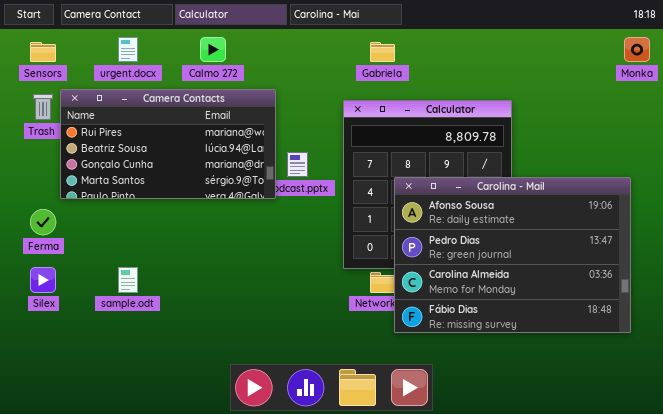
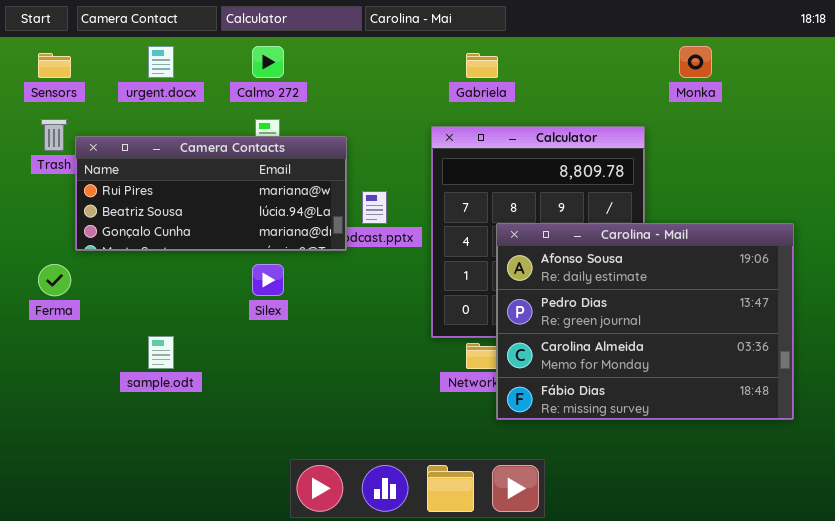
Monka: [624,37,650,62] -> [679,46,712,78], moved
Camera Contacts: [60,89,276,199] -> [75,136,347,251], resized
Silex: [30,267,56,293] -> [252,264,284,296], moved

